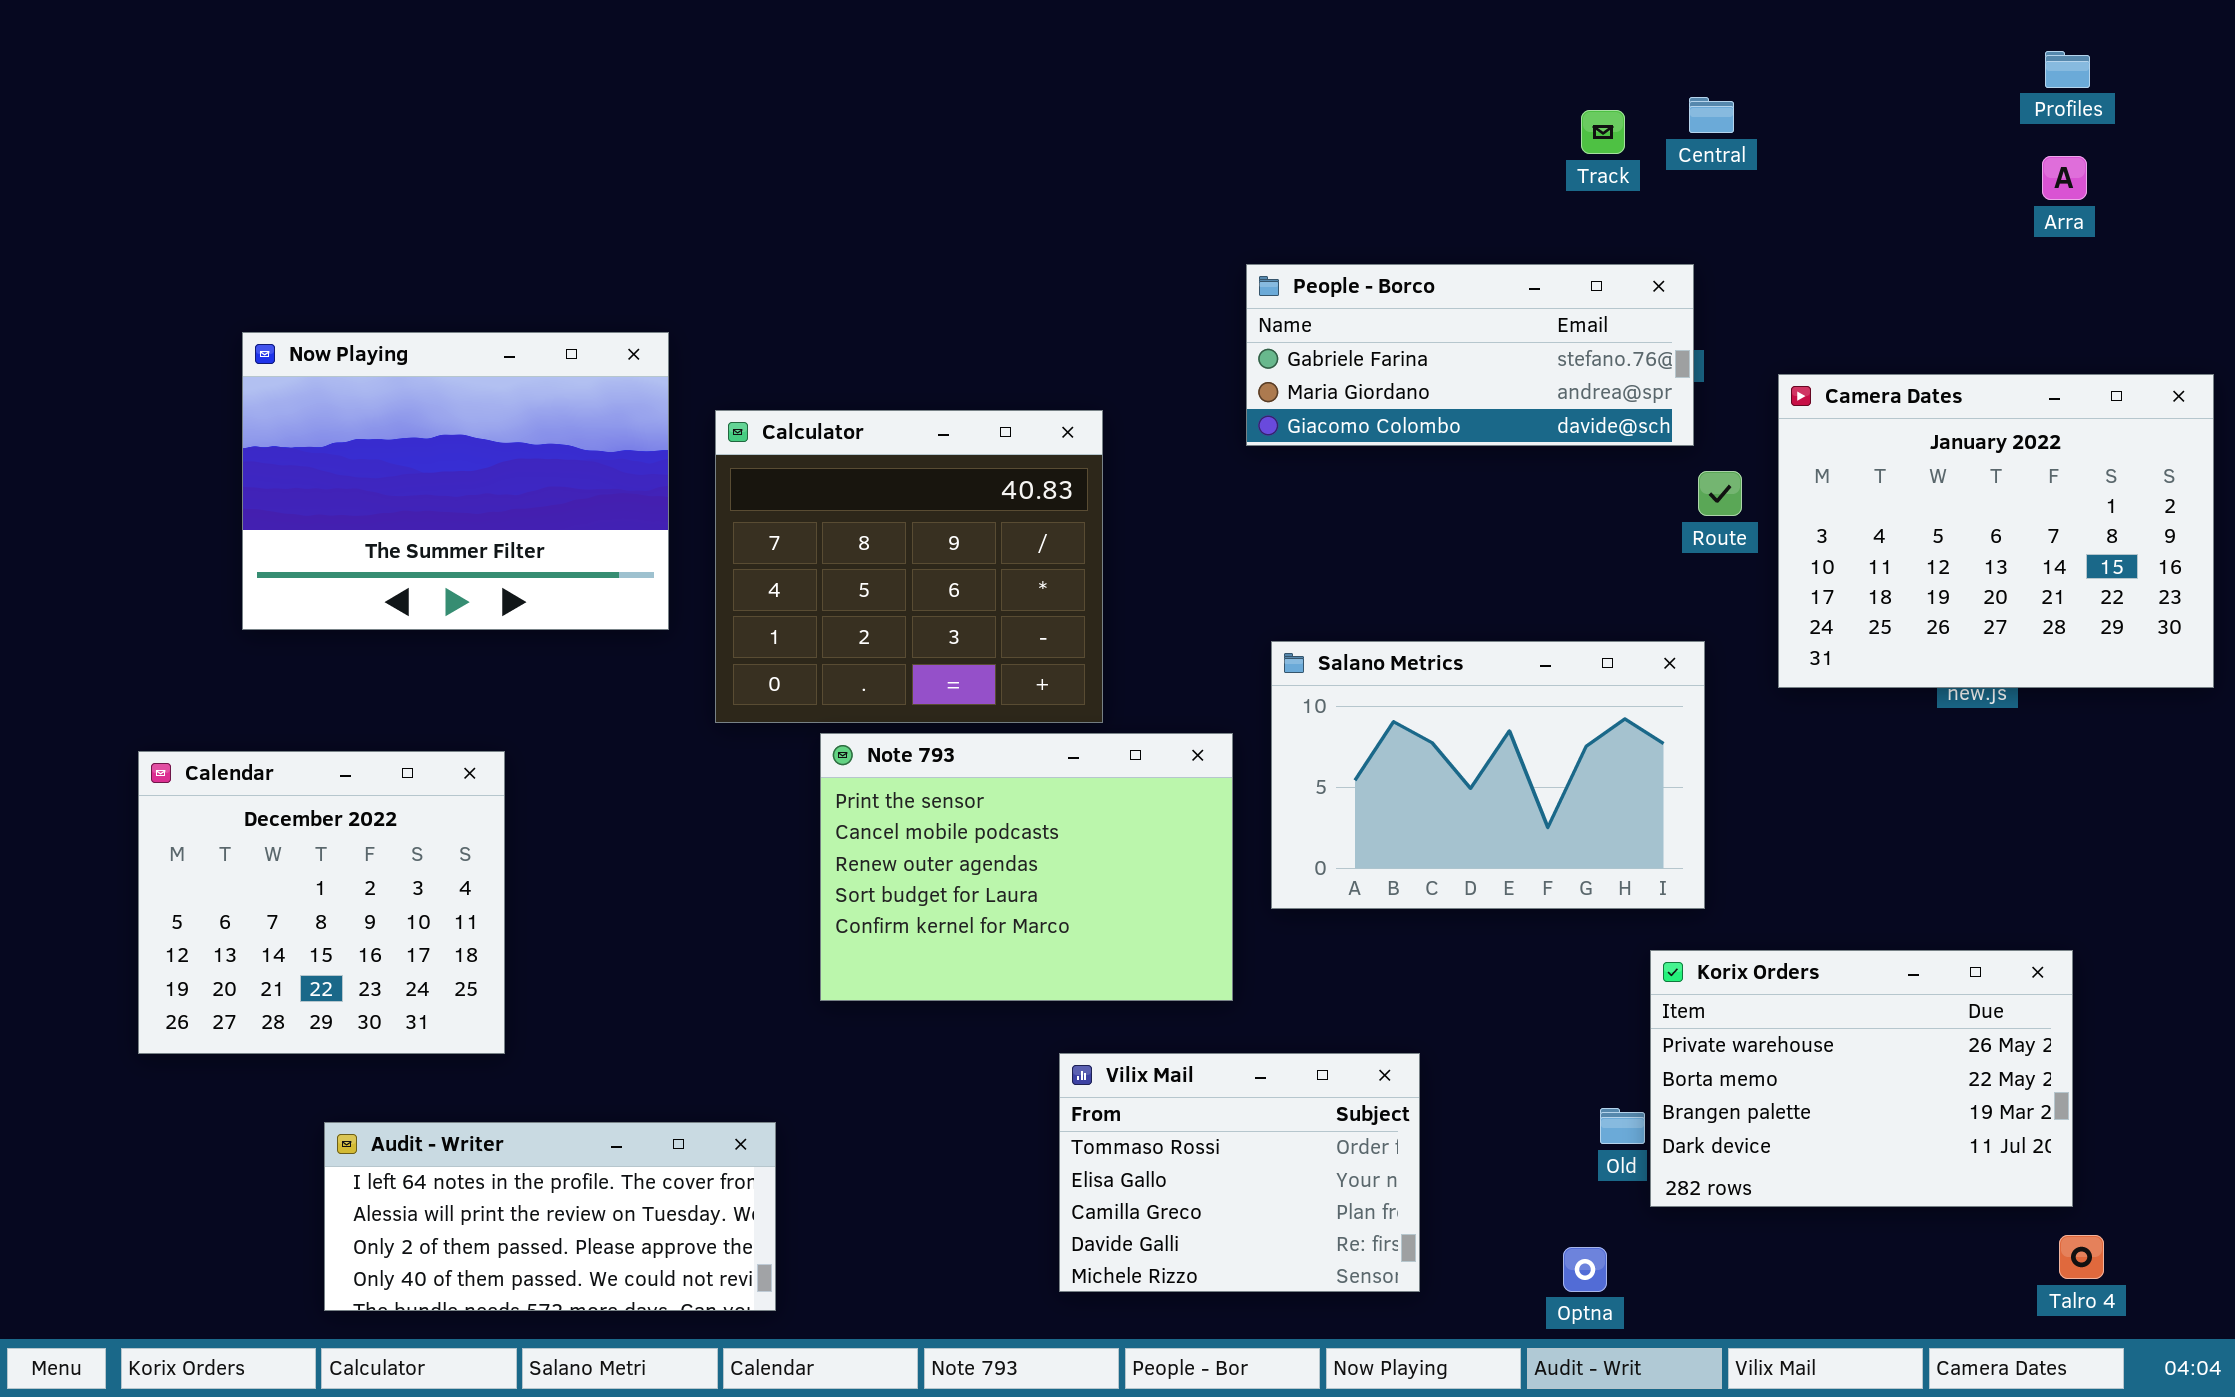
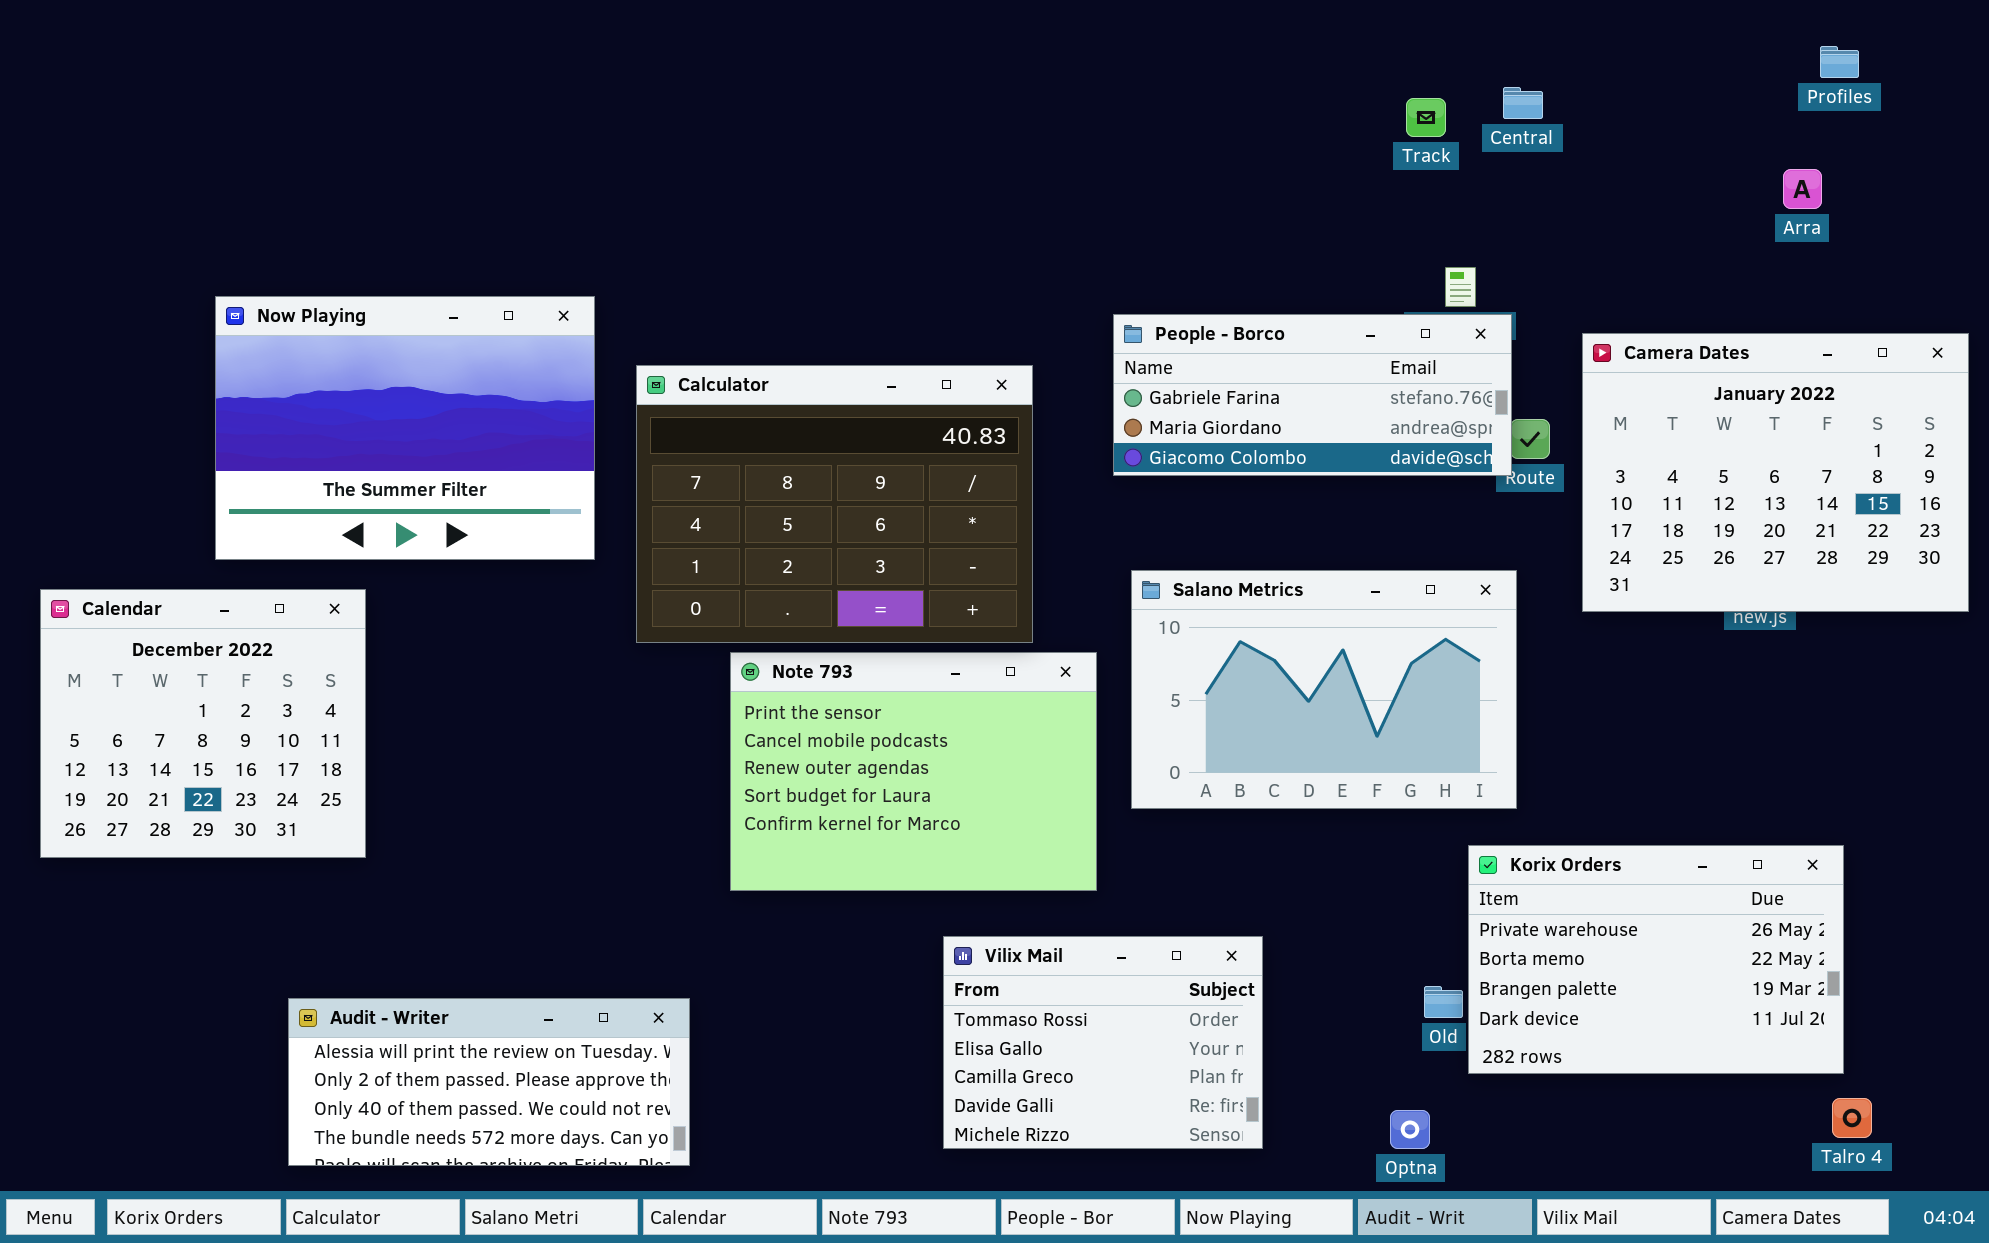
Arra: [2042,156,2087,200] -> [1783,169,1822,209], moved
People - Borco: [1246,264,1694,446] -> [1113,314,1512,476], moved
Calculator: [715,410,1103,723] -> [636,365,1033,643], resized
Calendar: [138,751,505,1054] -> [40,589,366,858], moved
Audit - Writer: [324,1122,776,1311] -> [288,998,690,1166], scrolled down 1 row

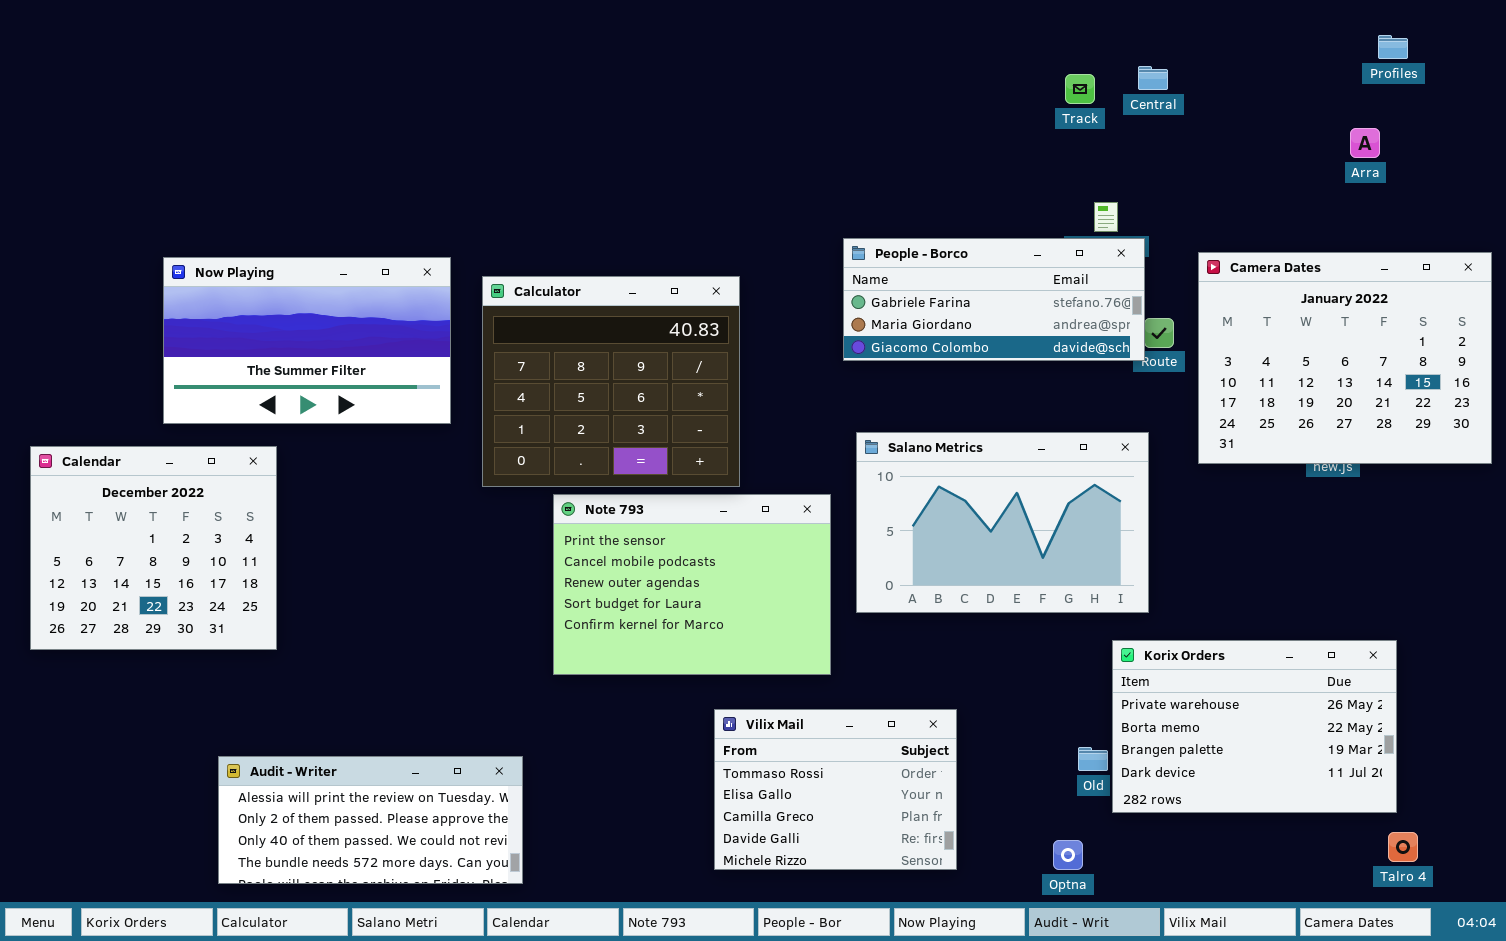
Now Playing: [215,296,595,560] -> [163,257,451,424], resized
Calculator: [636,365,1033,643] -> [482,276,740,487], resized

